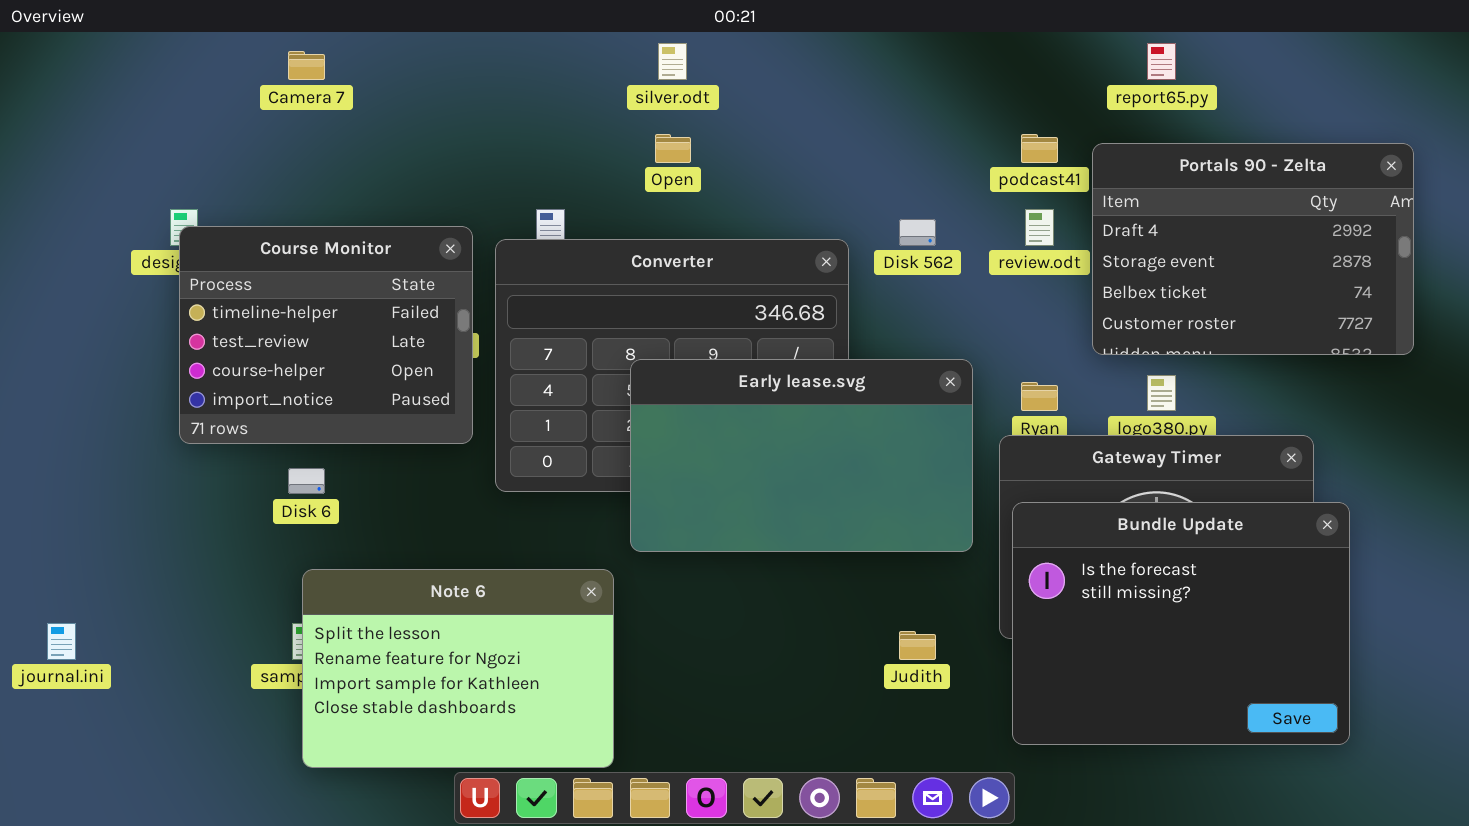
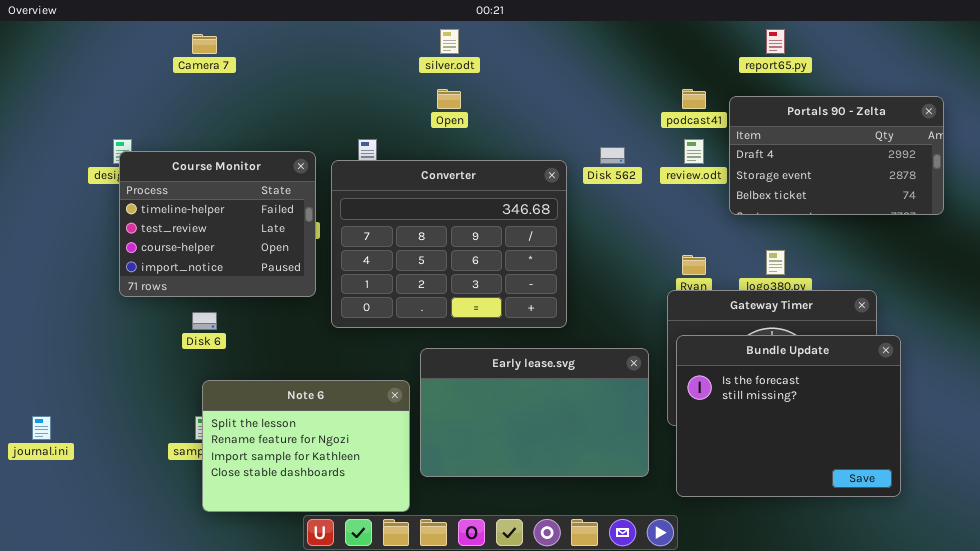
Portals 90 - Zelta: [1092,143,1414,355] -> [729,96,944,215], resized
Early lease.svg: [630,359,973,552] -> [420,348,649,477], moved

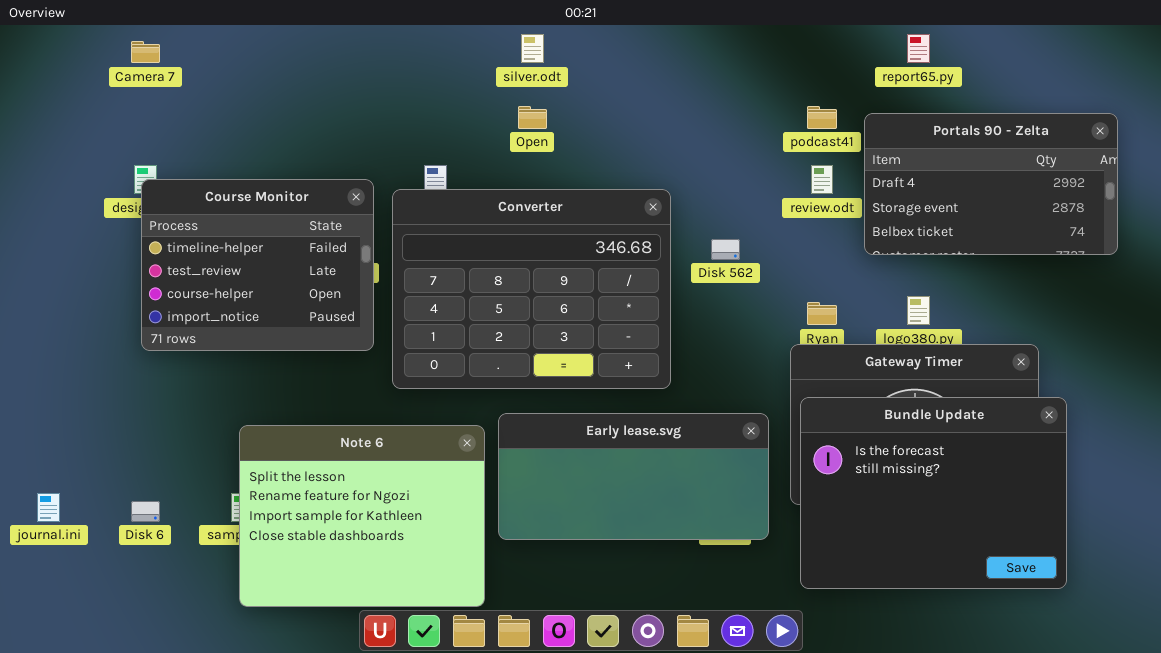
Camera 7: [192,34,217,54] -> [131,41,160,63], moved
Disk 562: [600,147,625,164] -> [711,239,740,260], moved
Disk 6: [192,312,217,330] -> [131,501,160,522], moved
Early lease.svg: [420,348,649,477] -> [498,413,769,540], resized
Note 6: [202,380,410,512] -> [239,425,485,607], resized

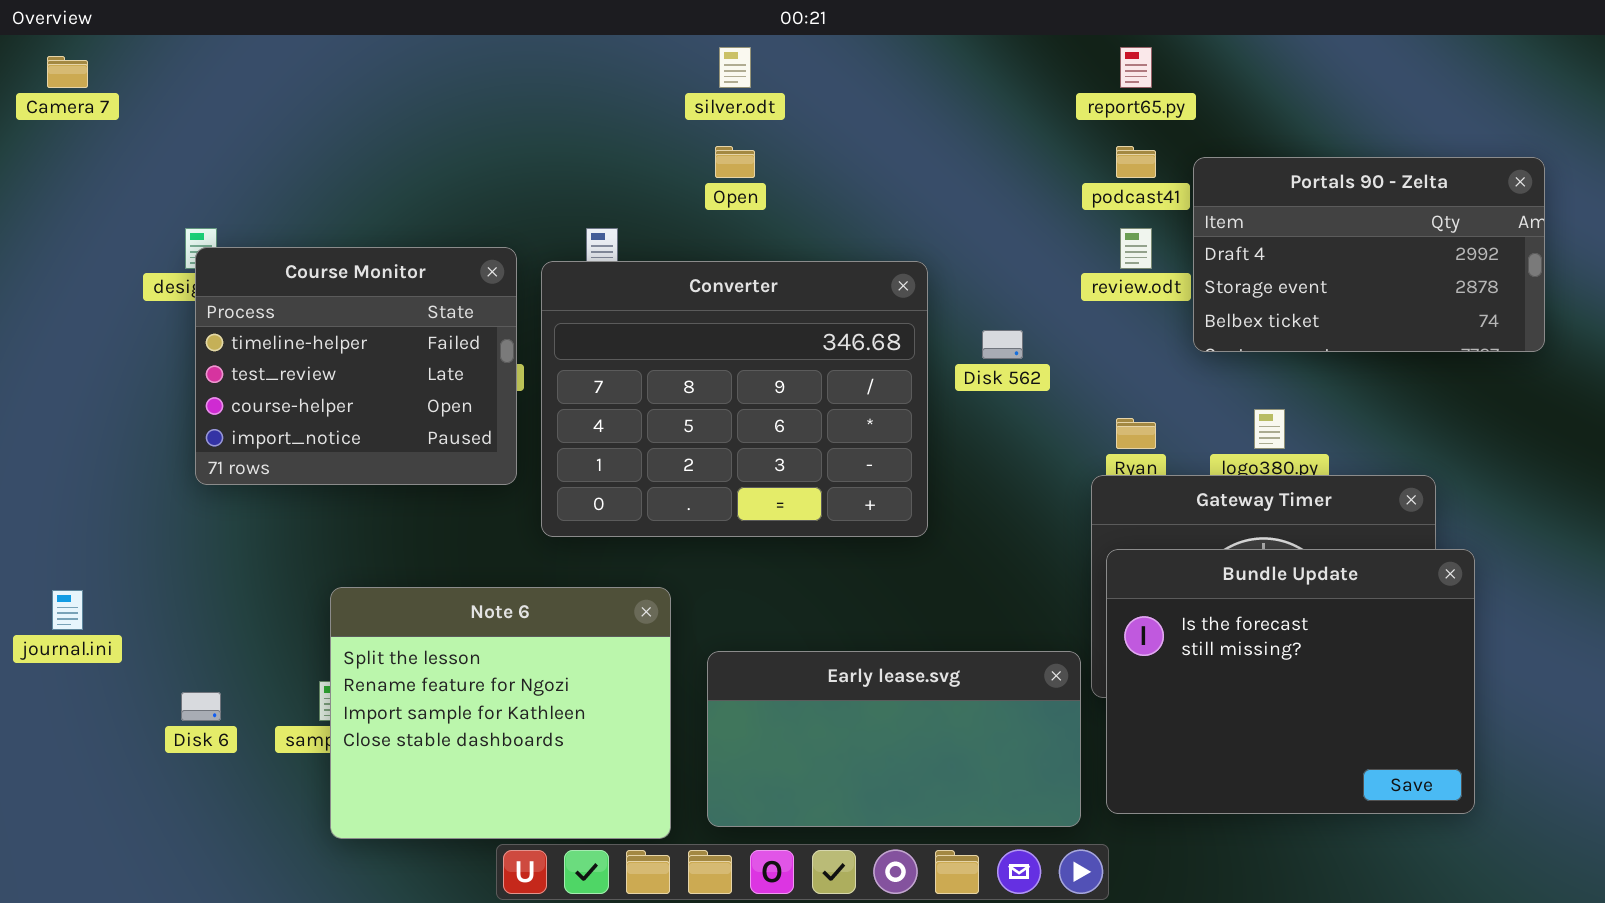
report65.py: [907,34,930,63] -> [1120,47,1152,88], moved
Camera 7: [131,41,160,63] -> [47,56,88,88], moved
Early lease.svg: [498,413,769,540] -> [707,651,1081,827], moved
journal.ini: [37,493,60,522] -> [52,590,83,630], moved

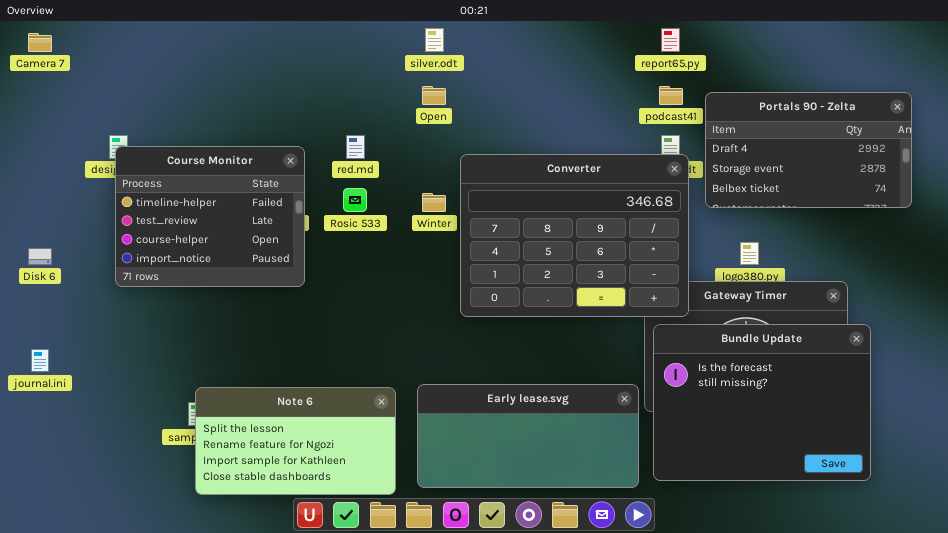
Converter: [541,261,928,537] -> [460,154,689,317], moved
Note 6: [330,587,671,839] -> [195,387,396,495], resized
Disk 6: [181,692,221,721] -> [28,248,52,265], moved

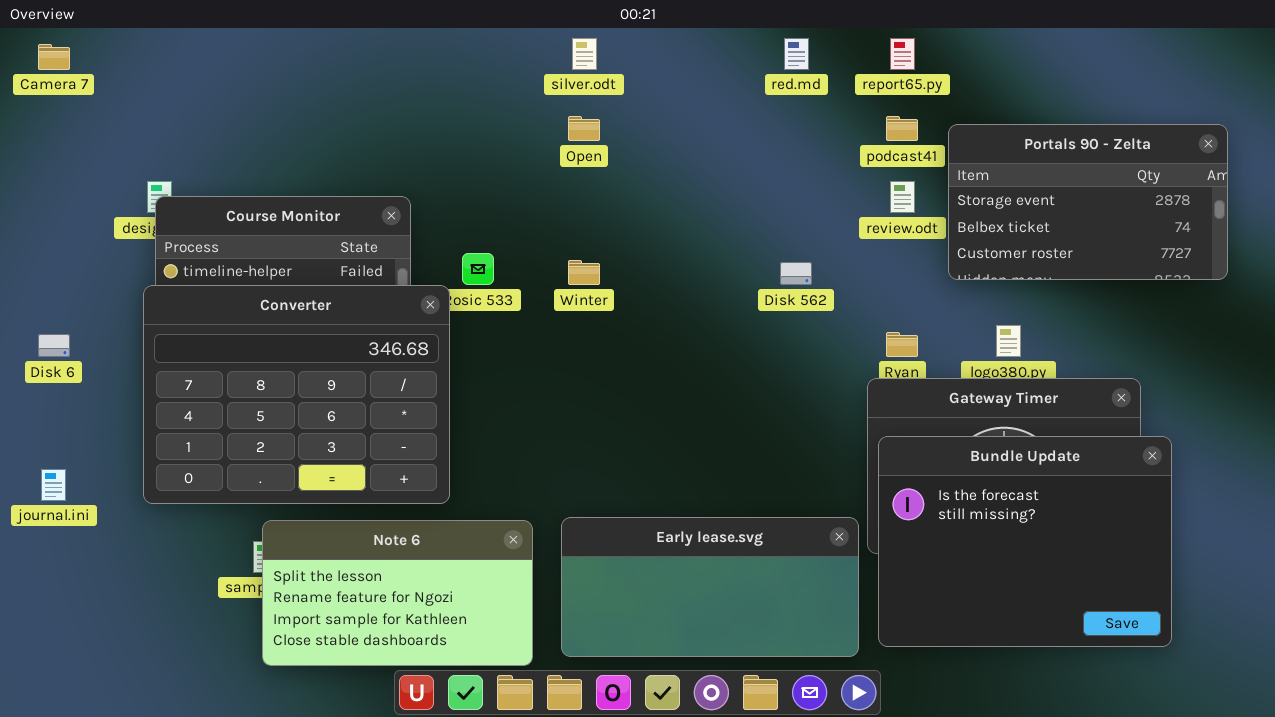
Portals 90 - Zelta: [705,92,912,208] -> [948,124,1228,280], scrolled down 1 row
red.md: [346,135,365,159] -> [784,38,809,70], moved
Converter: [460,154,689,317] -> [143,285,450,504], moved

